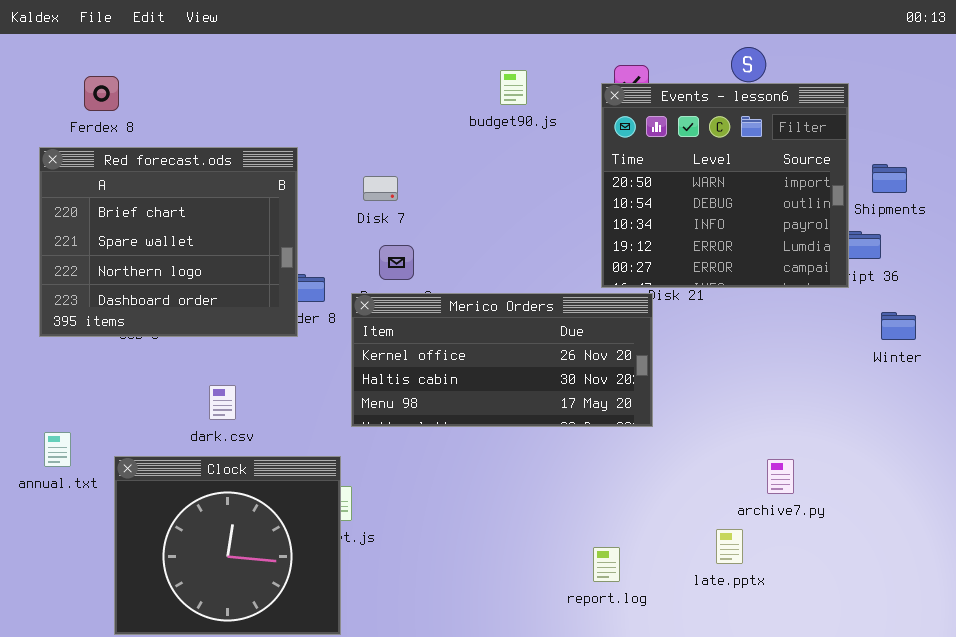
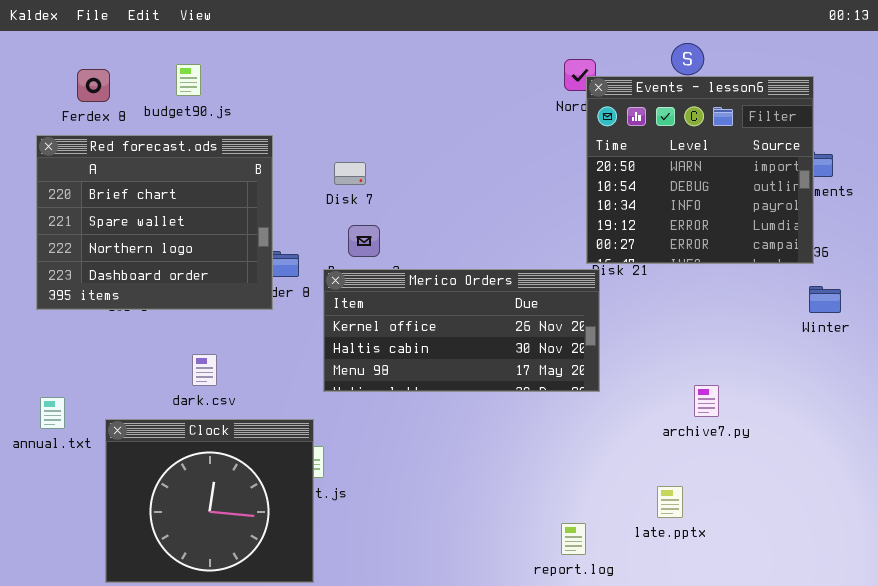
budget90.js: [500,70,527,105] -> [176,64,201,96], moved
Events - lesson6: [601,83,849,288] -> [586,76,814,264], moved
archive7.py: [767,459,794,494] -> [694,385,719,417], moved
report.log: [593,547,620,582] -> [561,523,586,555], moved

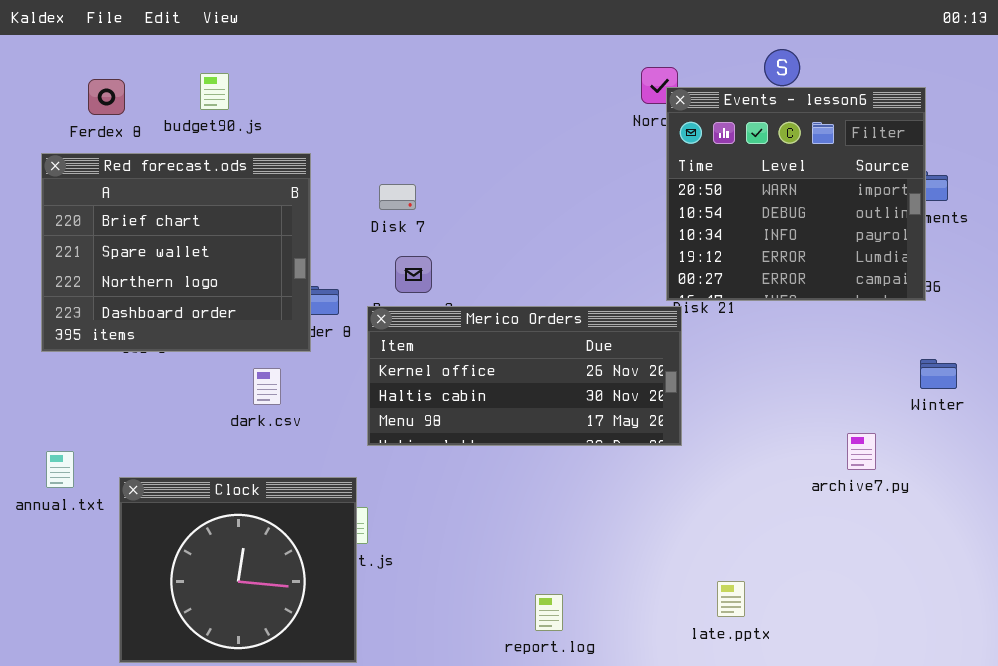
Winter: [809,286,841,313] -> [920,359,957,389], moved
dark.csv: [192,354,217,386] -> [253,368,281,405], moved
archive7.py: [694,385,719,417] -> [847,433,876,470], moved
late.pptx: [657,486,683,518] -> [717,581,745,617], moved
report.log: [561,523,586,555] -> [535,594,563,631], moved

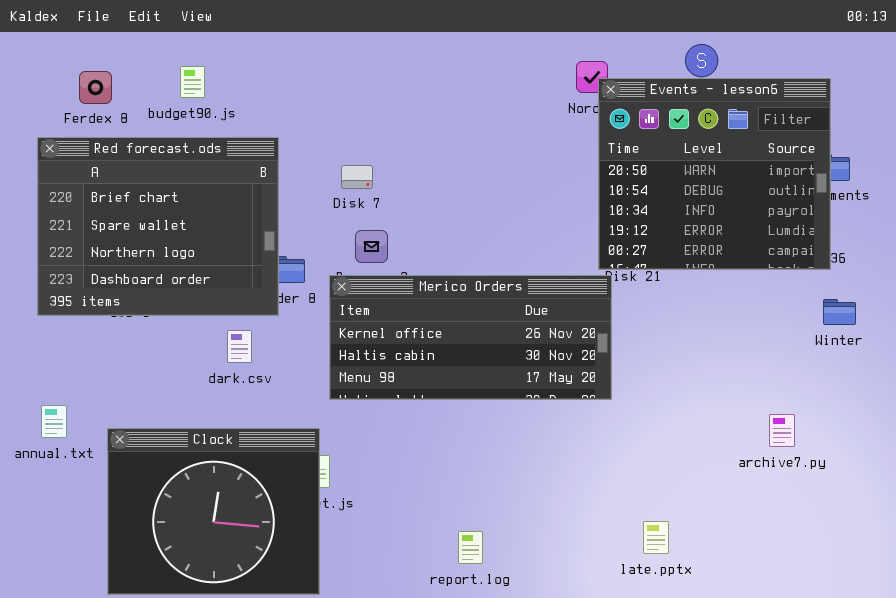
Winter: [920,359,957,389] -> [823,299,856,325], moved
archive7.py: [847,433,876,470] -> [769,414,795,447], moved
report.log: [535,594,563,631] -> [458,531,483,564], moved

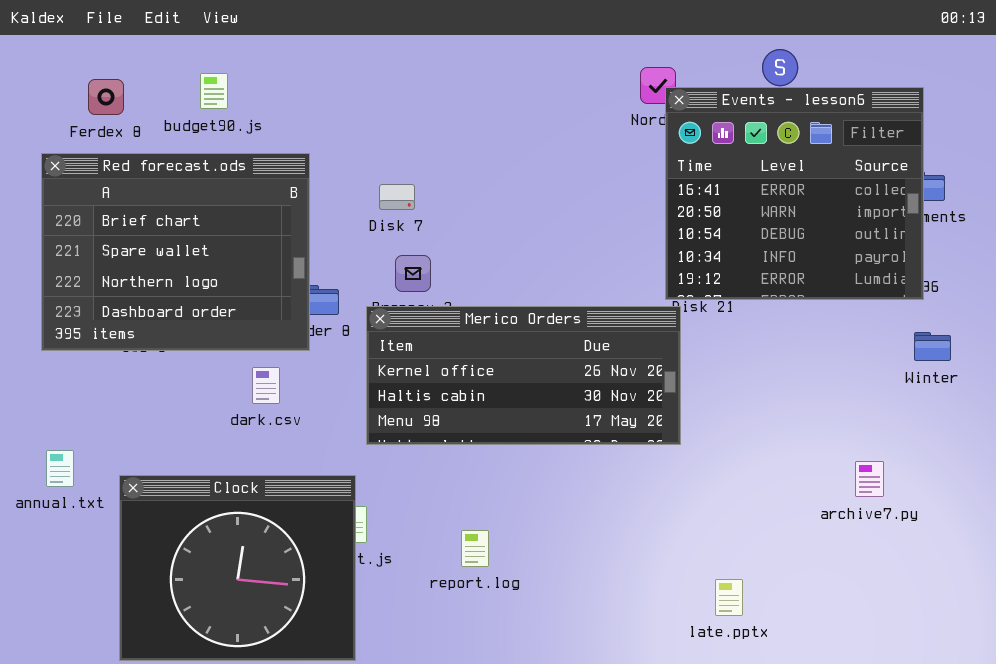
Events - lesson6: [598,78,831,270] -> [665,87,924,300], scrolled up 1 row
report.log: [458,531,483,564] -> [461,530,489,567], moved

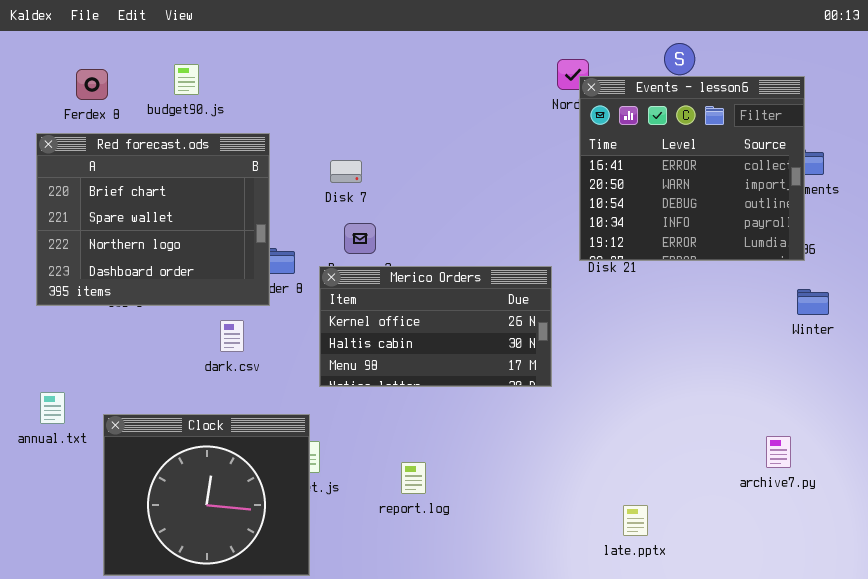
Merico Orders: [366,306,681,445] -> [319,266,552,387], resized
archive7.py: [855,461,884,497] -> [766,436,791,468], moved

